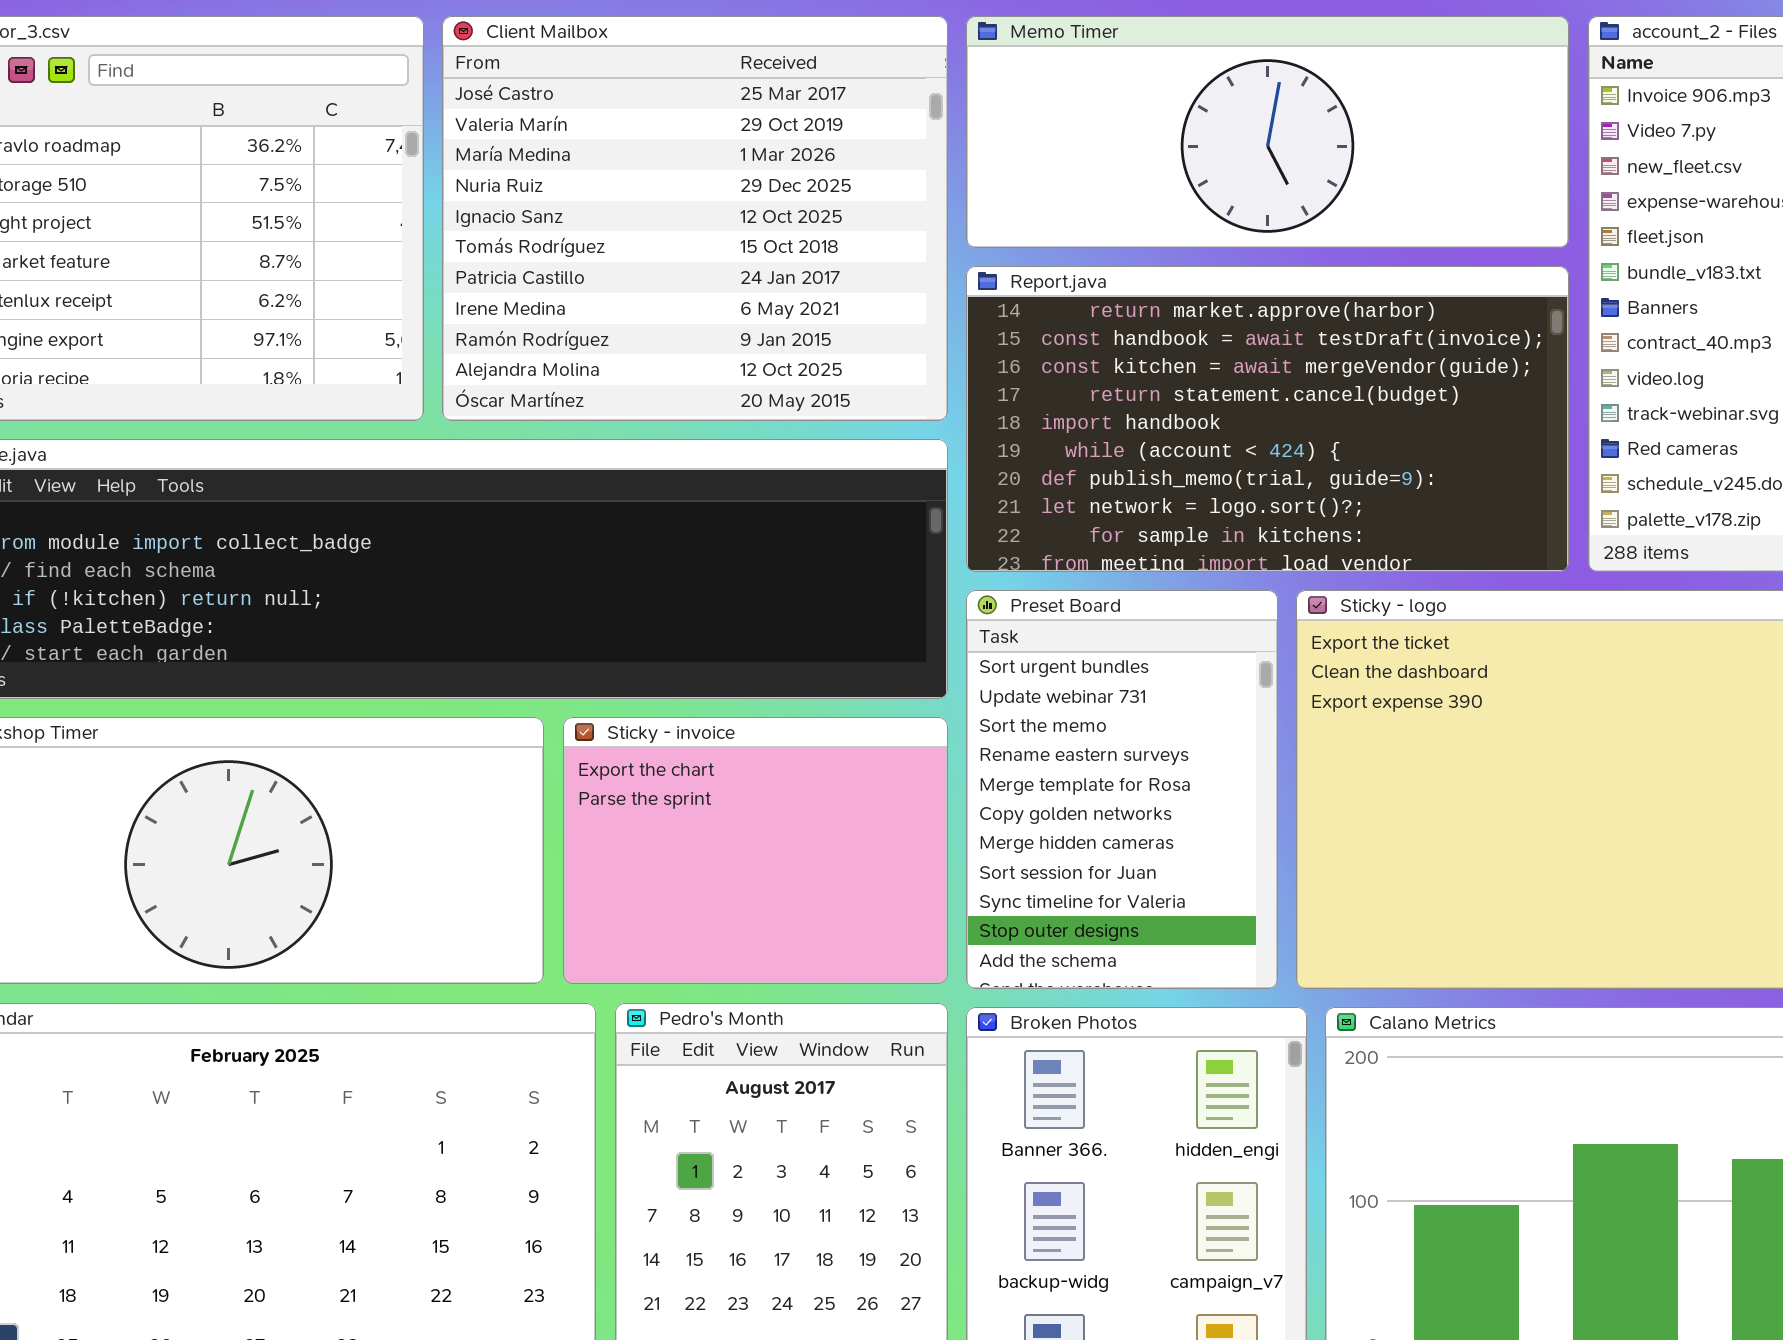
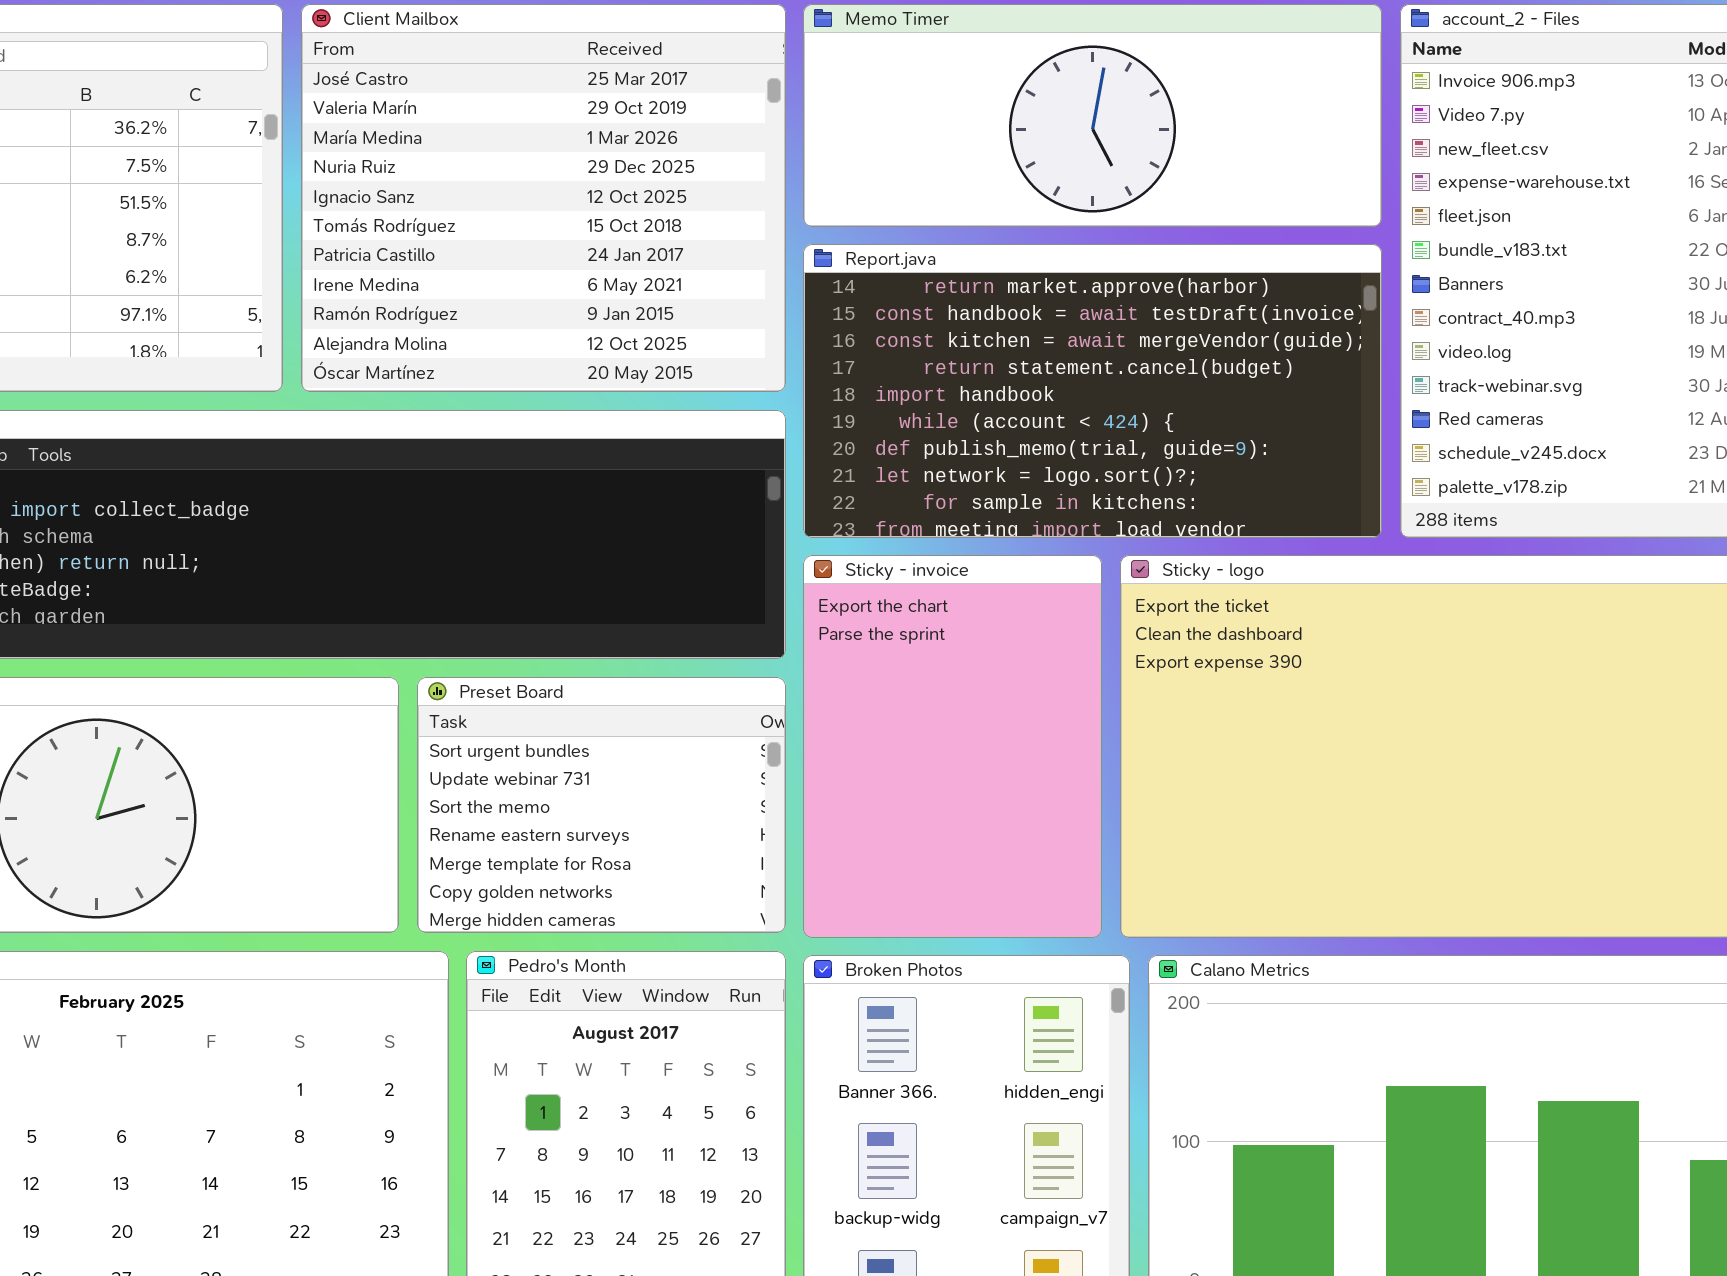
Preset Board: [966,590,1278,989] -> [417,677,786,933], moved, resized
Sticky - invoice: [563,717,948,984] -> [803,555,1102,938], moved, resized

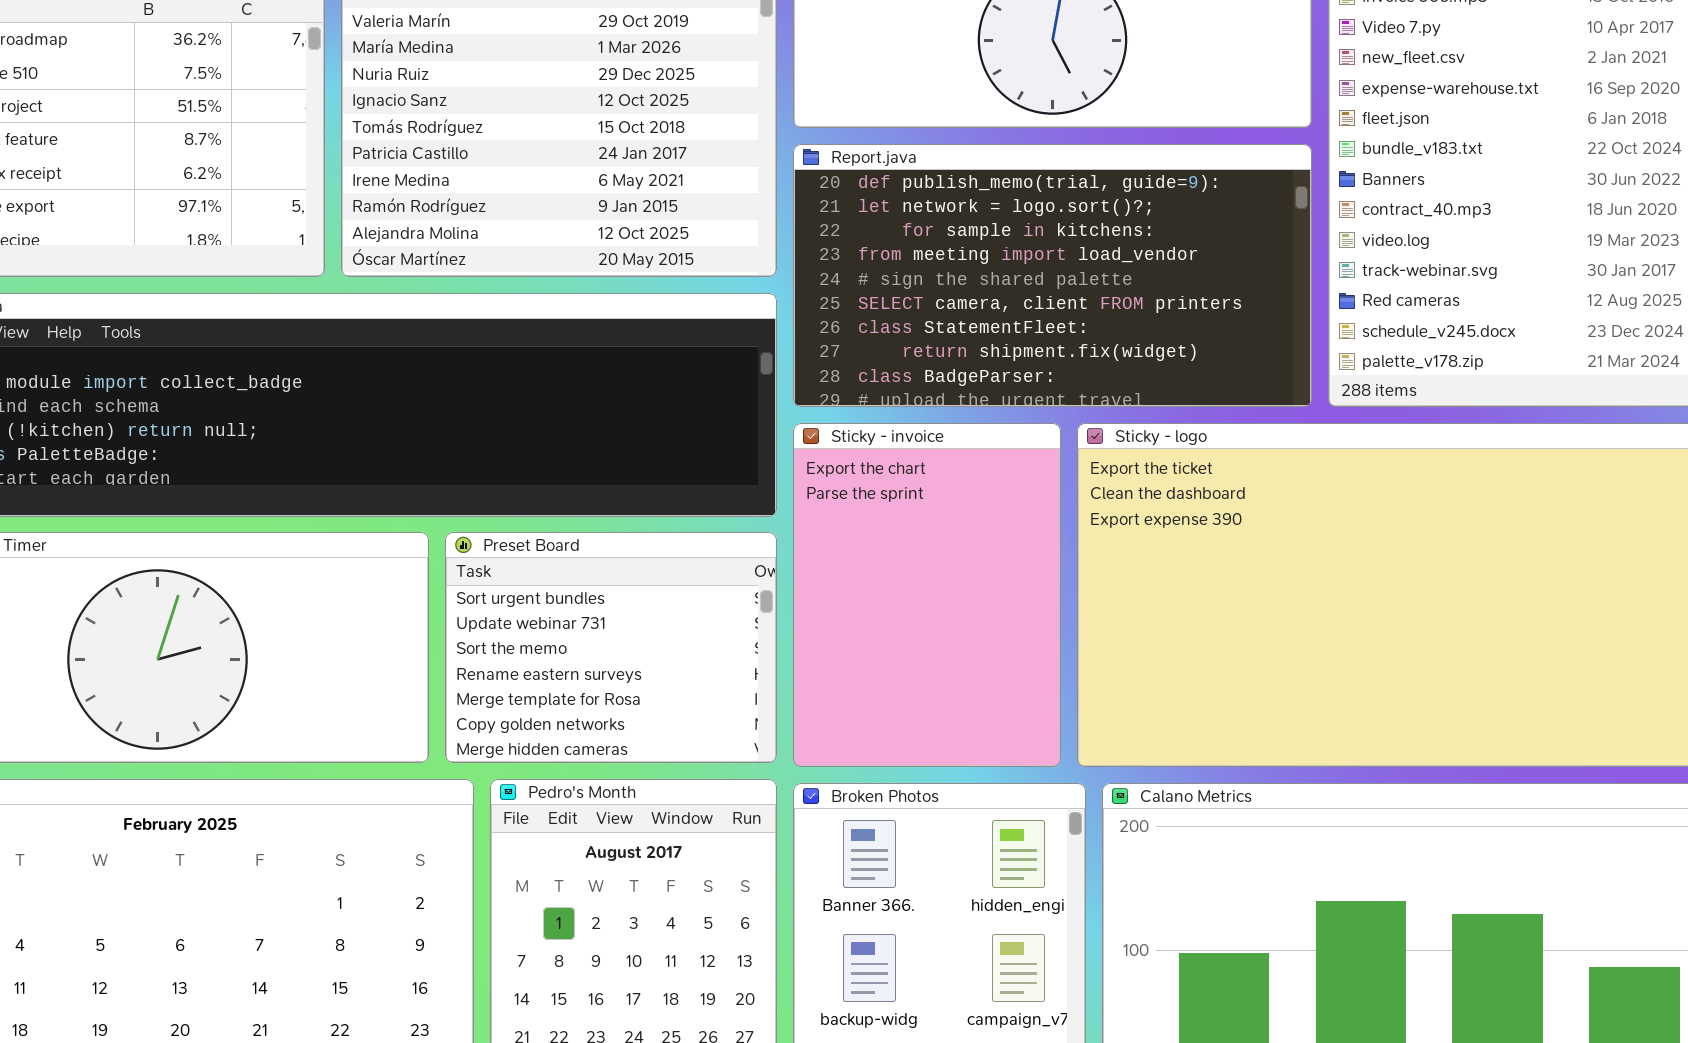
Report.java: [803,244,1382,538] -> [793,144,1312,407], scrolled down 6 rows

